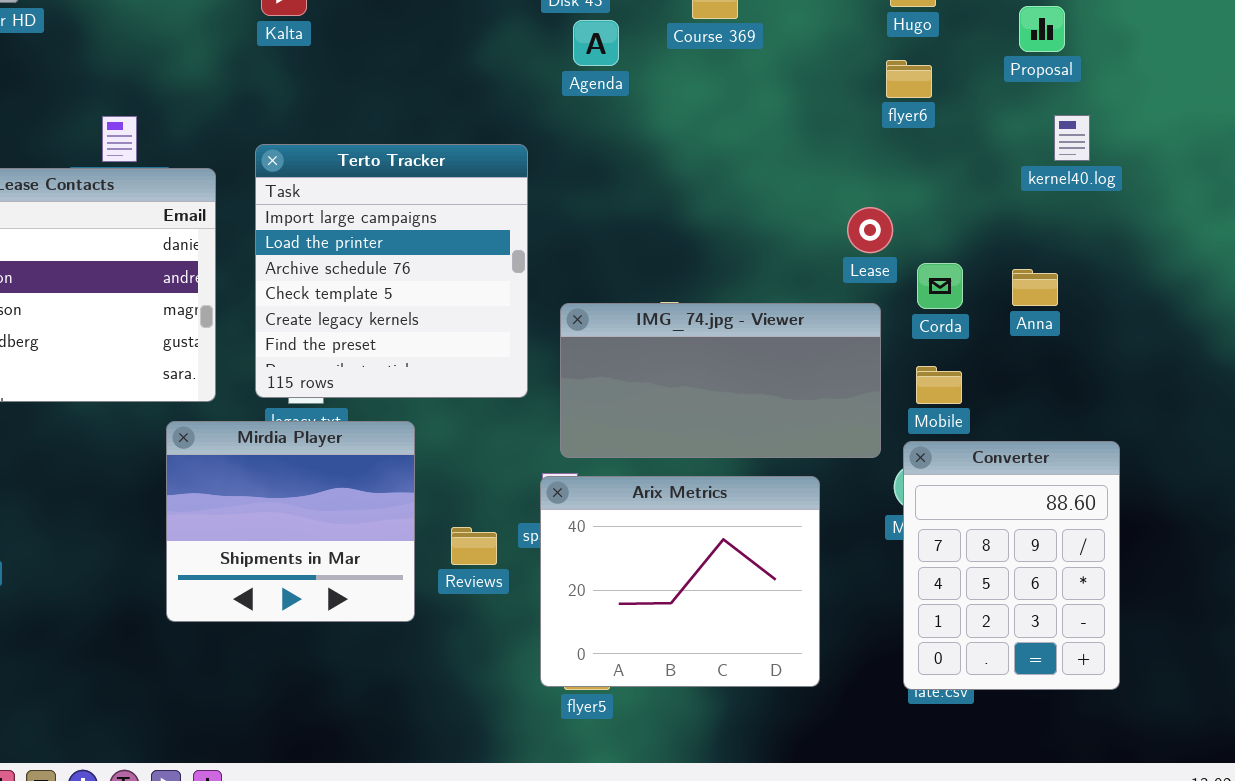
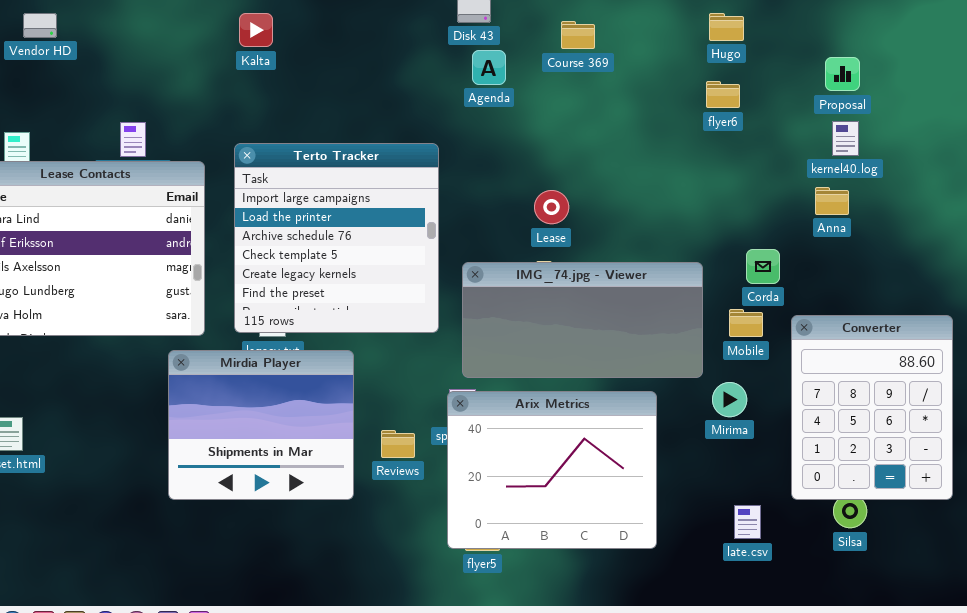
Proposal: [1019,6,1065,52] -> [825,57,860,91], moved
Lease: [847,207,893,253] -> [534,190,569,224], moved
Corda: [917,263,963,309] -> [746,249,780,284], moved
Anna: [1012,269,1058,306] -> [815,187,849,215], moved
Converter: [903,441,1120,690] -> [791,315,953,500], moved

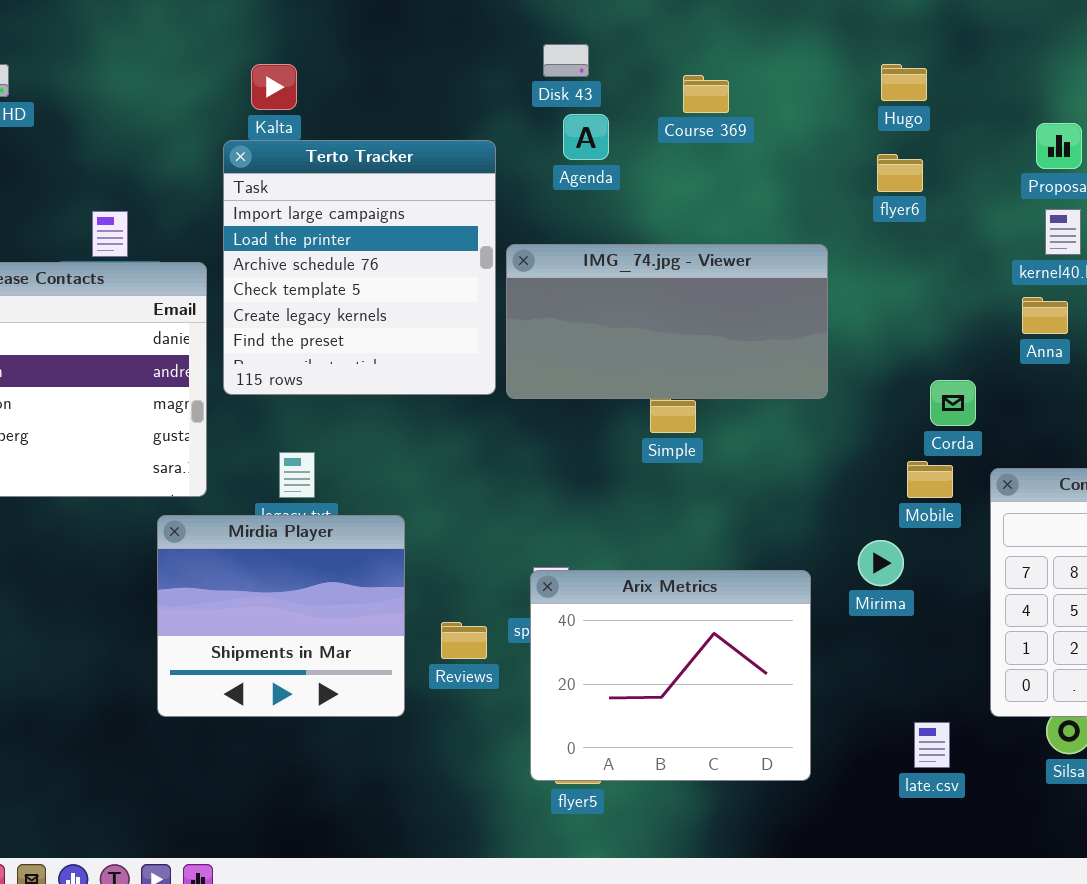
Terto Tracker: [234,143,439,333] -> [223,140,496,395], moved
IMG_74.jpg - Viewer: [462,262,703,378] -> [506,244,828,399], moved
Mirima: [712,382,747,417] -> [858,540,904,586], moved

